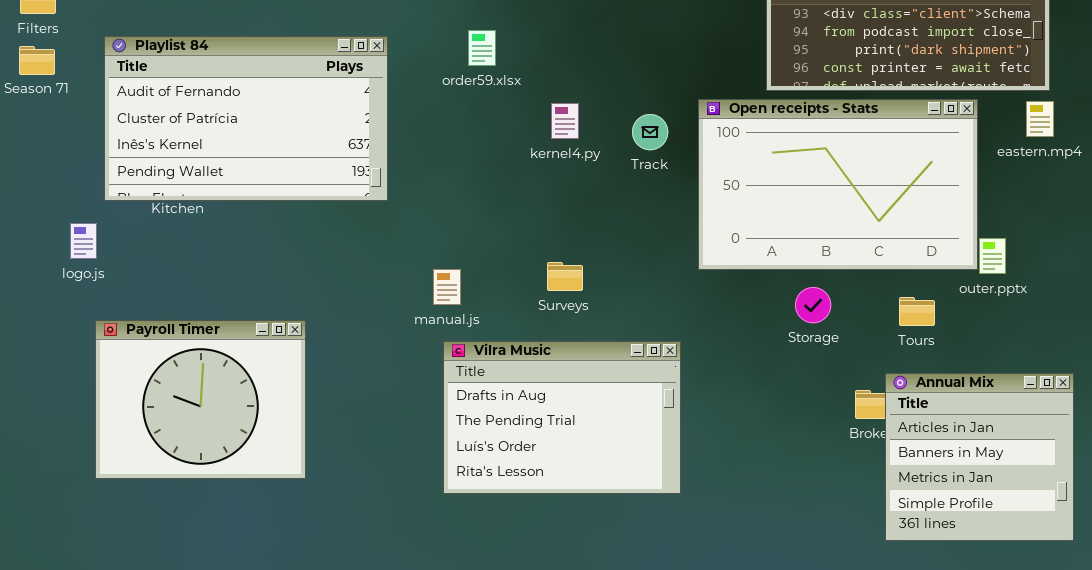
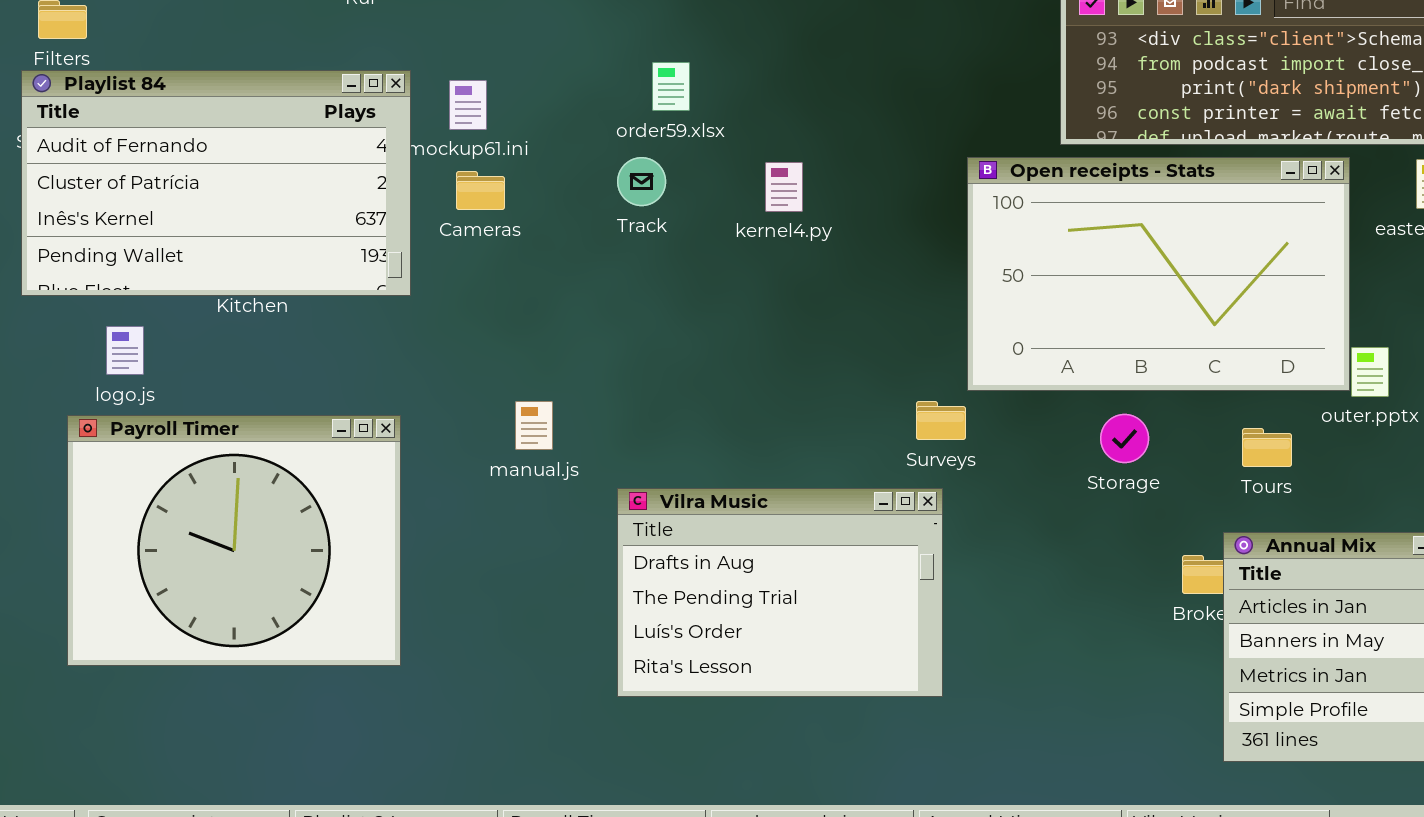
Playlist 84: [104,36,388,201] -> [21,70,411,296], moved
Track: [632,114,668,150] -> [617,157,666,206], moved
Surveys: [547,262,583,291] -> [916,401,966,440], moved
manual.js: [433,269,461,305] -> [515,401,553,450], moved
Payroll Timer: [95,320,306,479] -> [67,415,401,666], moved, resized

